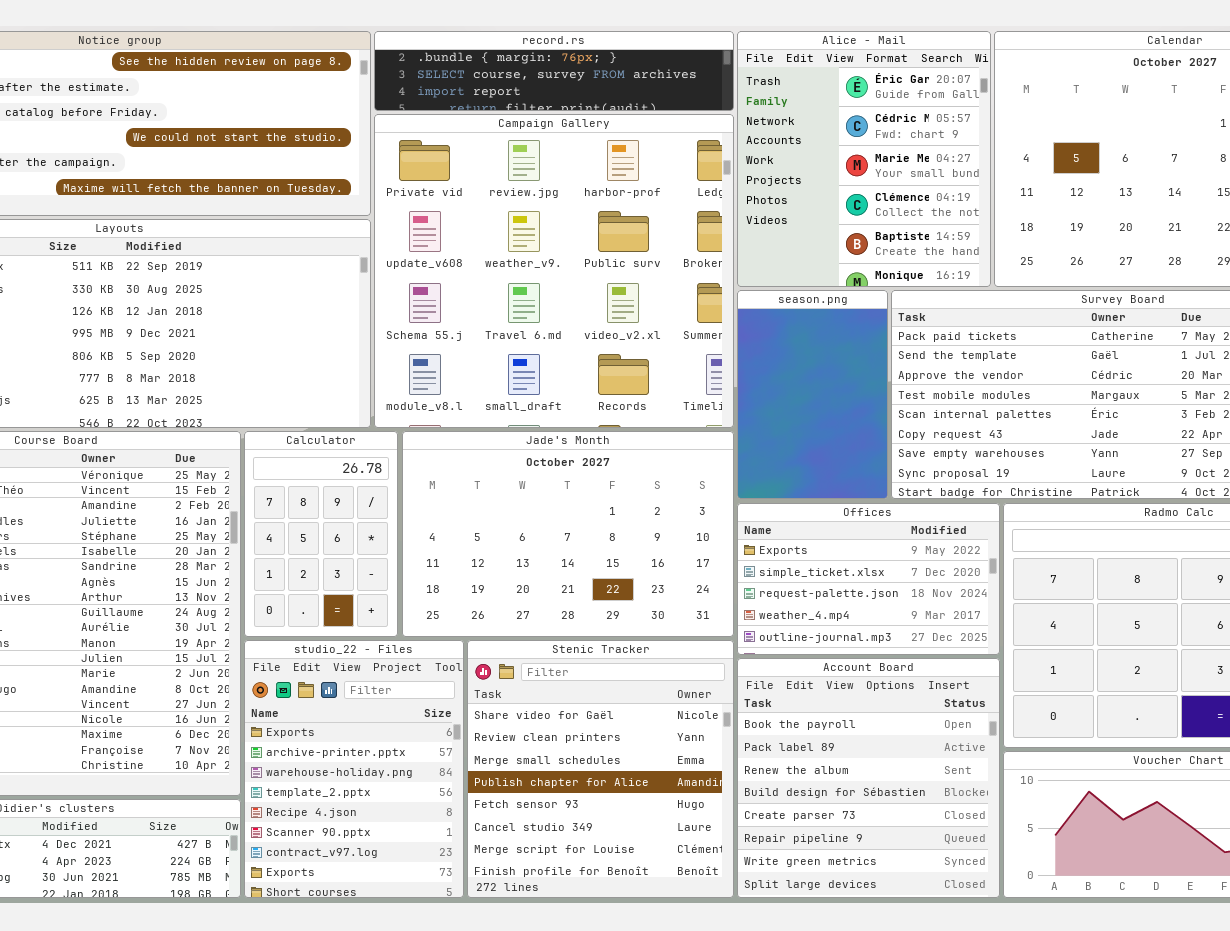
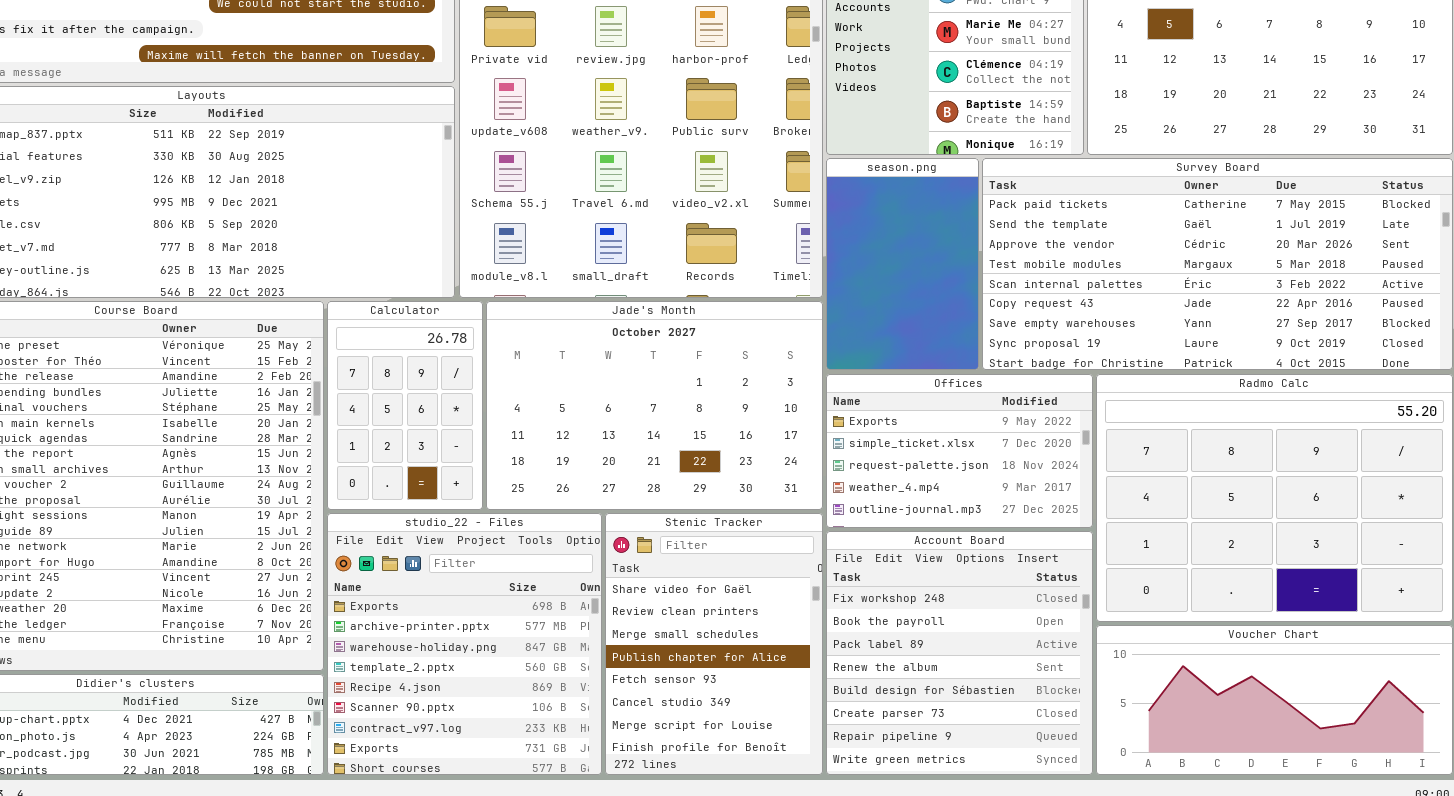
studio_22 - Files: [244,640,464,898] -> [327,513,602,775], resized
Stenic Tracker: [467,640,734,898] -> [605,513,823,775], resized
Account Board: [737,658,1000,898] -> [826,531,1093,775], scrolled up 1 row

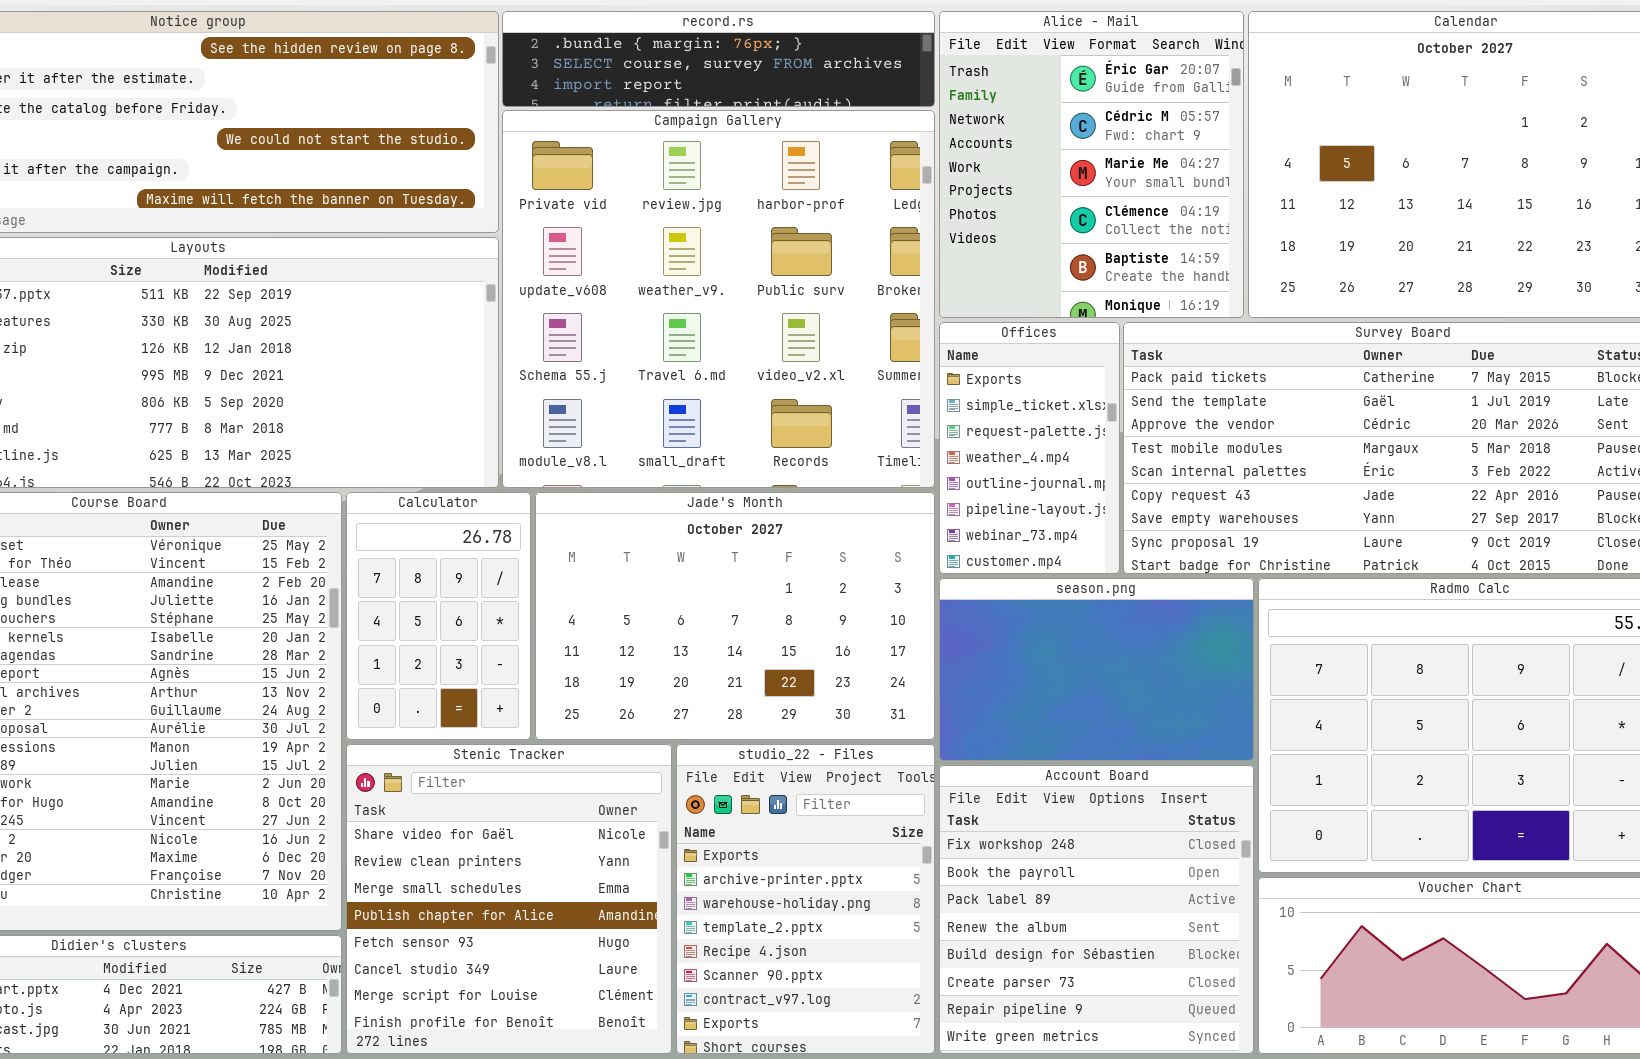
season.png: [826,158,979,370] -> [939,578,1254,761], moved, resized
Offices: [826,374,1093,528] -> [939,322,1120,574], moved, resized
studio_22 - Files: [327,513,602,775] -> [676,744,935,1054], moved, resized
Stenic Tracker: [605,513,823,775] -> [346,744,672,1054], moved, resized

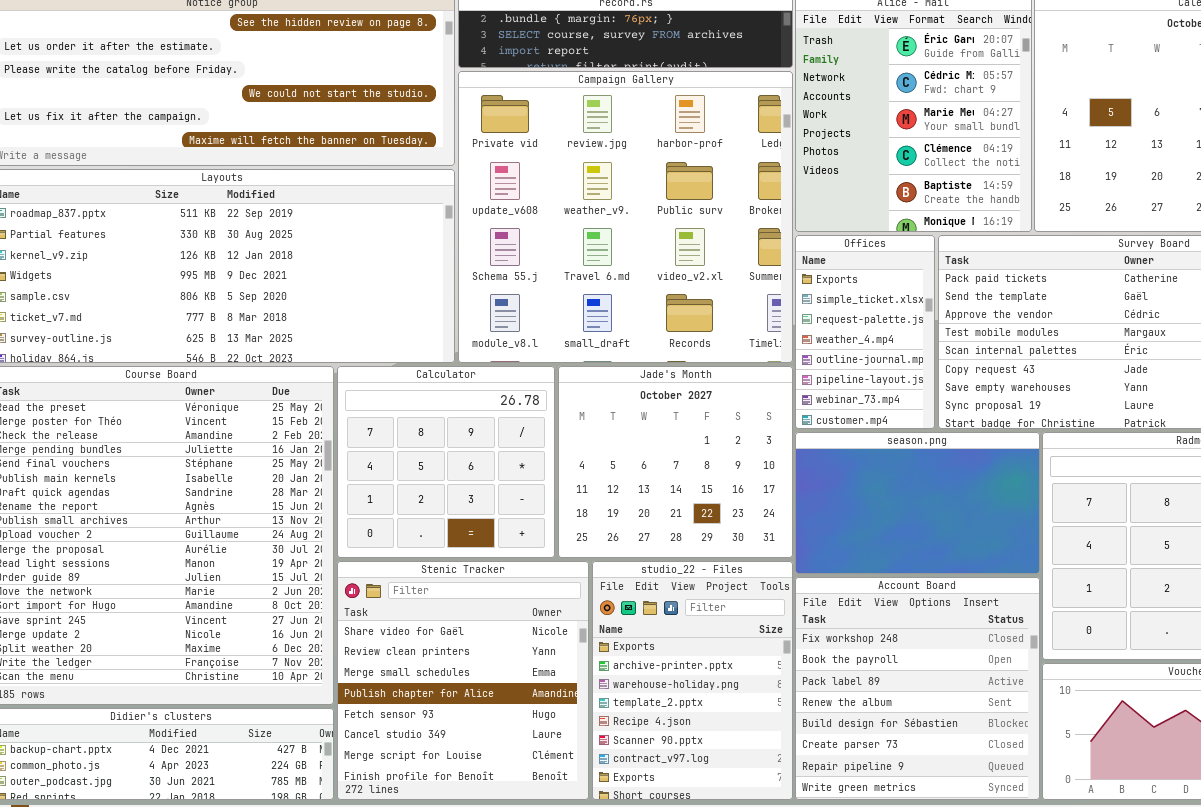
Calculator: [346,492,531,740] -> [337,366,555,558], resized
Jade's Month: [535,492,935,740] -> [558,366,793,558], resized

